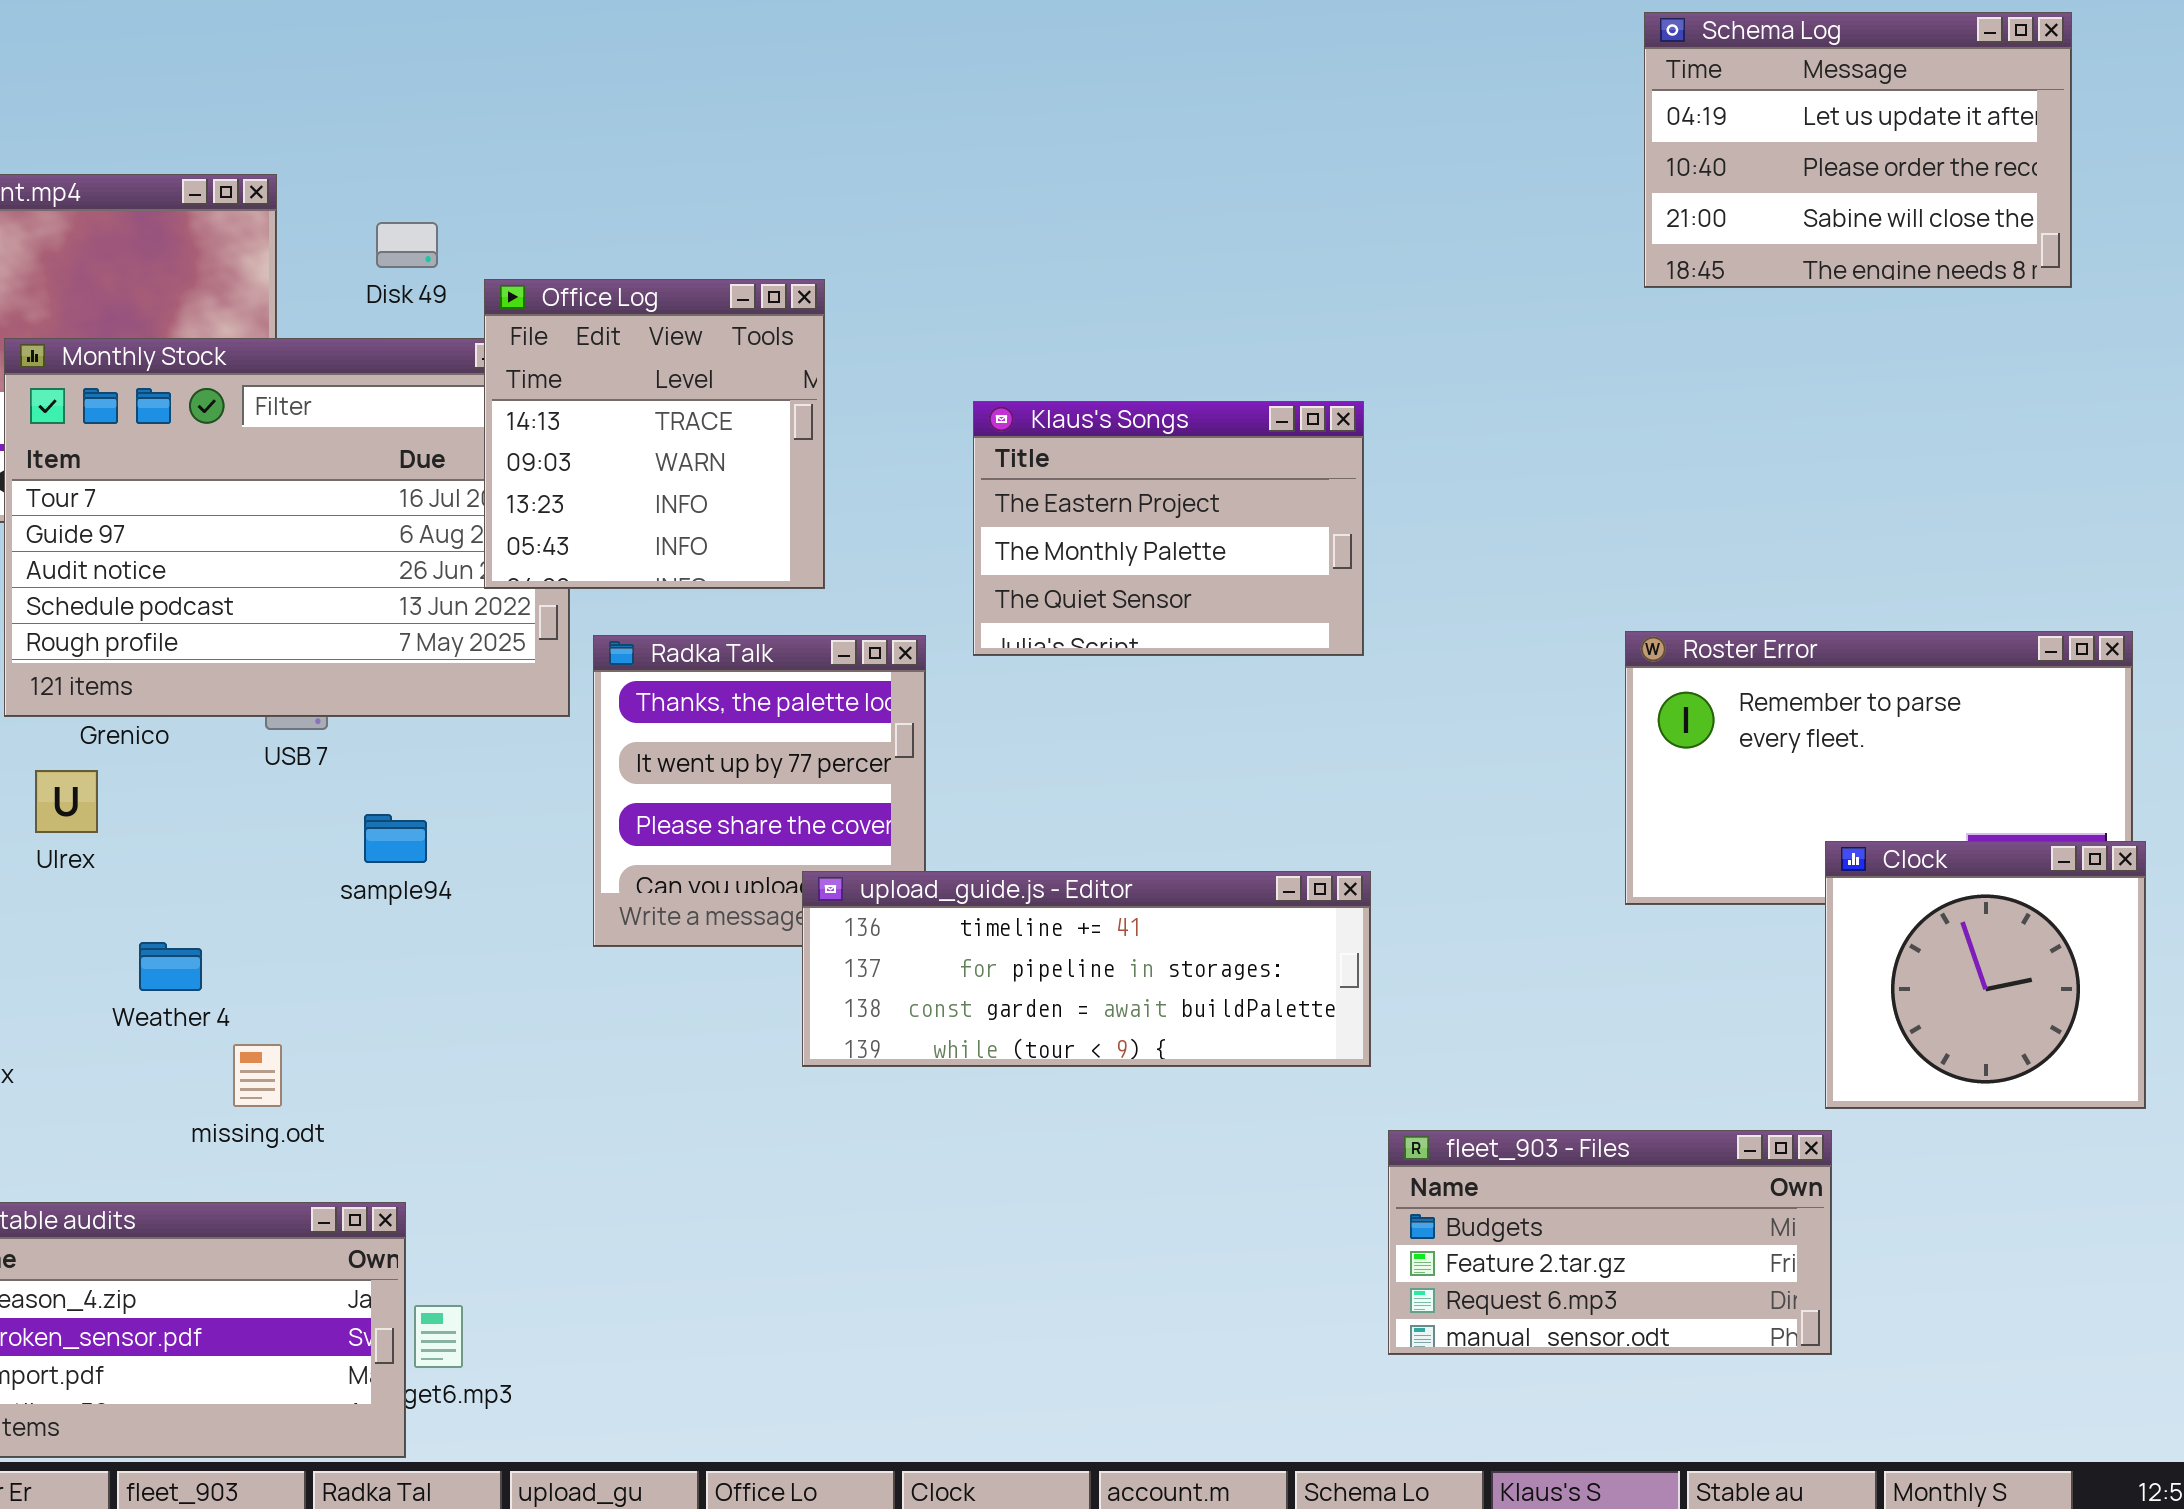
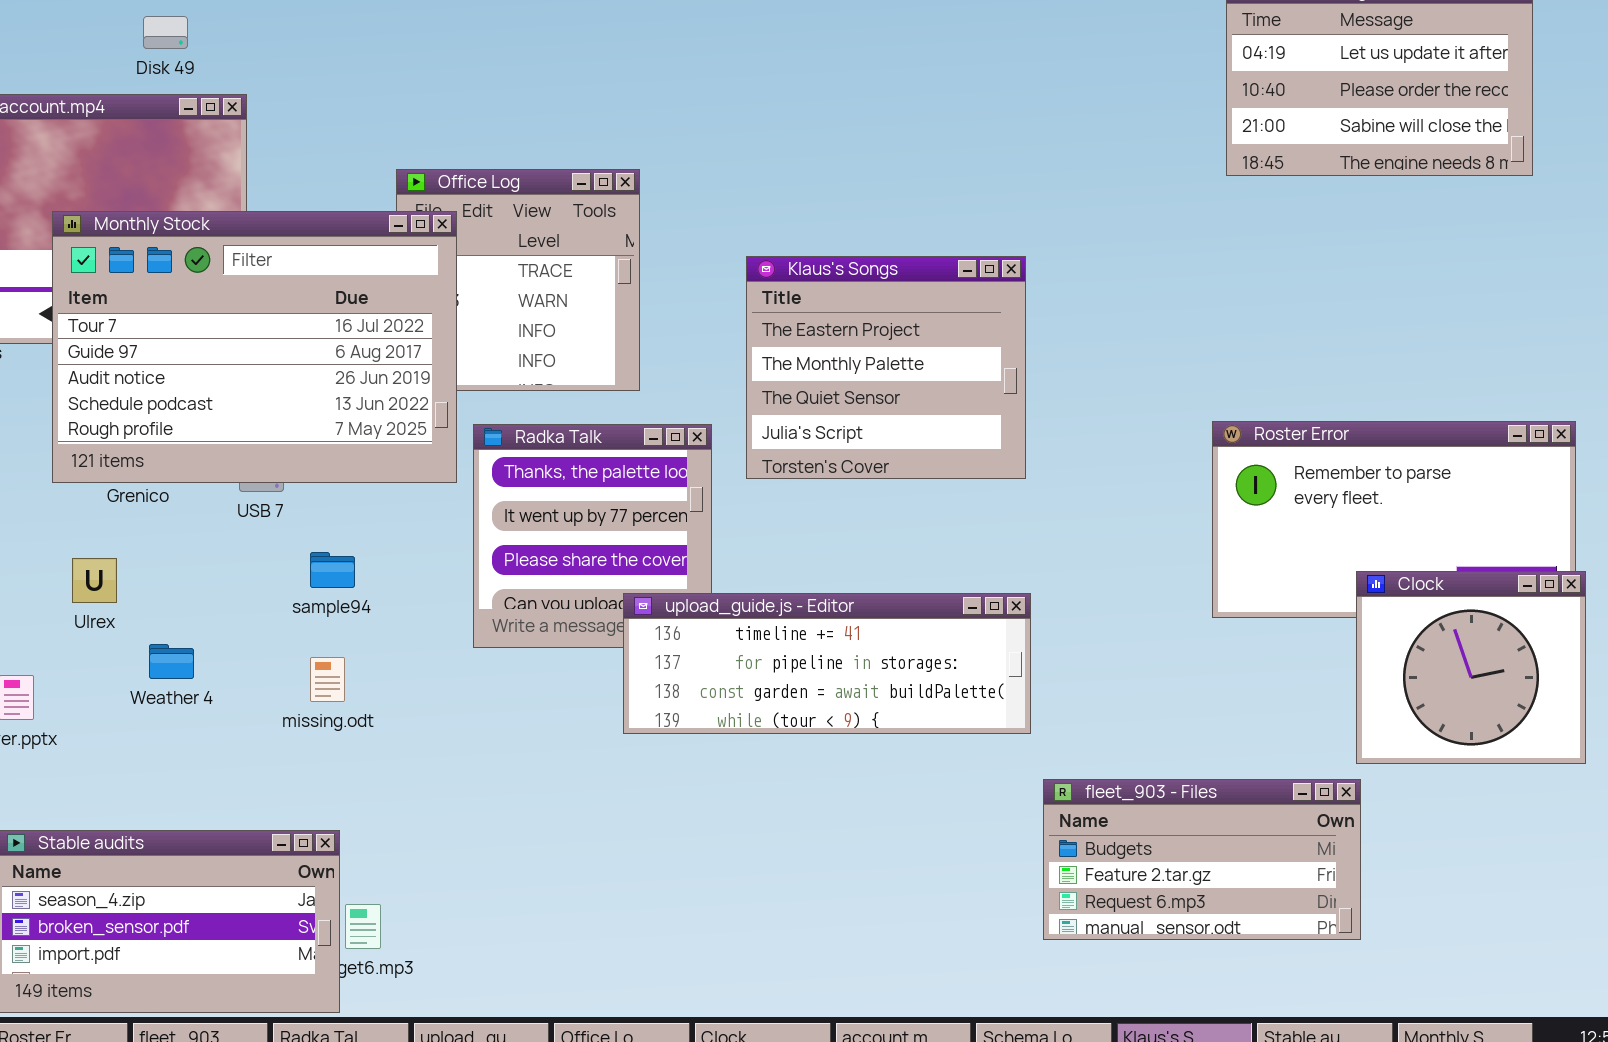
Disk 49: [376,222,438,268] -> [143,16,188,49], moved
Monthly Stock: [4,338,570,717] -> [52,211,457,483], raised
Klaus's Songs: [973,401,1364,656] -> [746,256,1026,479], resized
Ulrex: [35,770,98,833] -> [72,558,117,603], moved
missing.odt: [233,1044,282,1107] -> [310,657,345,702], moved

